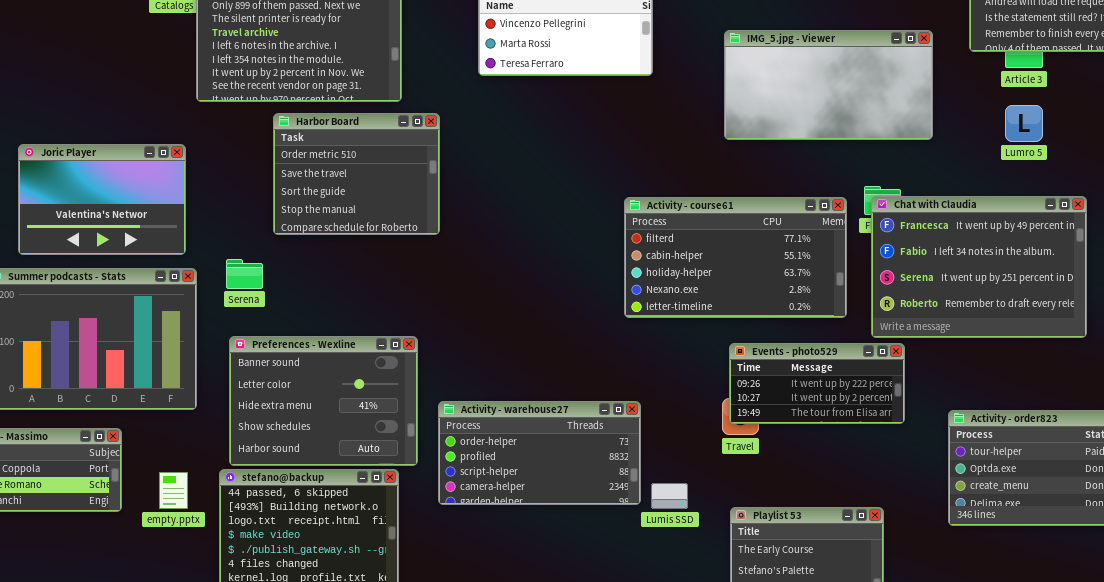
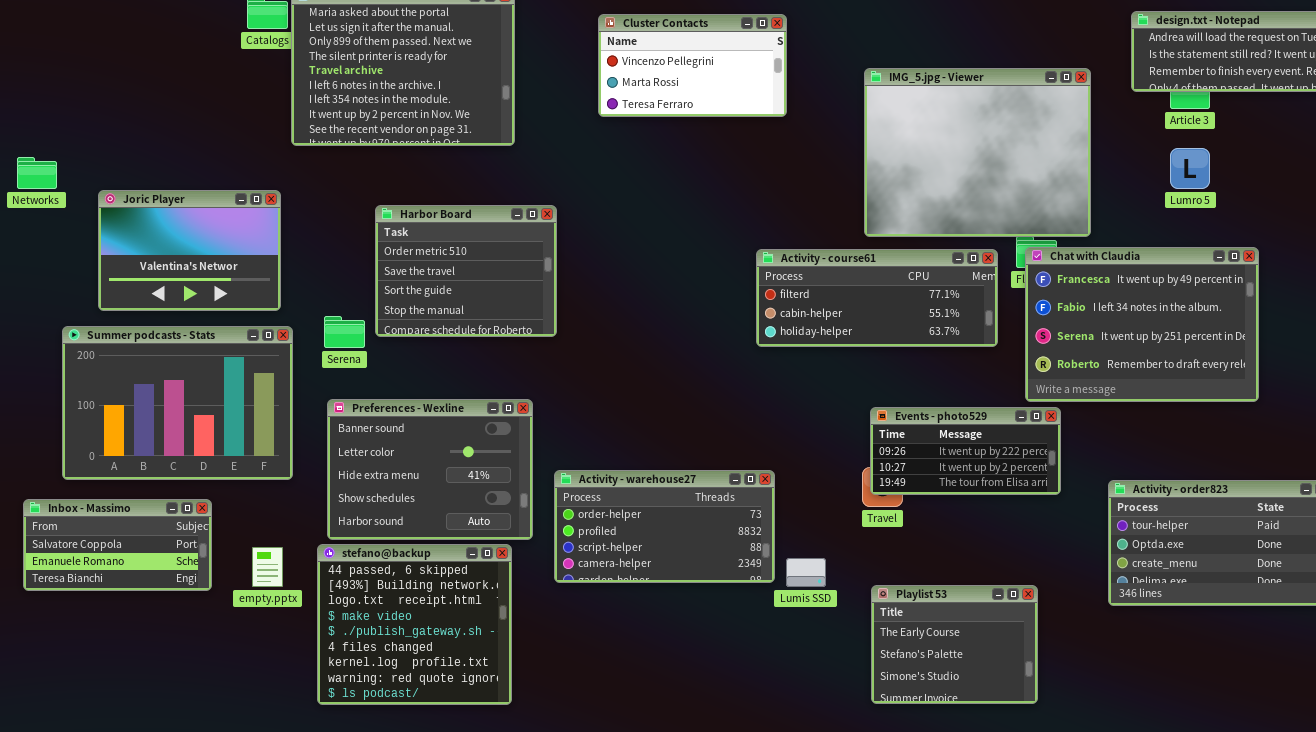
IMG_5.jpg - Viewer: [724,30,933,140] -> [864,68,1091,237], resized
Harbor Board: [273,113,440,235] -> [375,205,557,337], moved
Activity - course61: [624,197,847,318] -> [756,249,998,347], resized

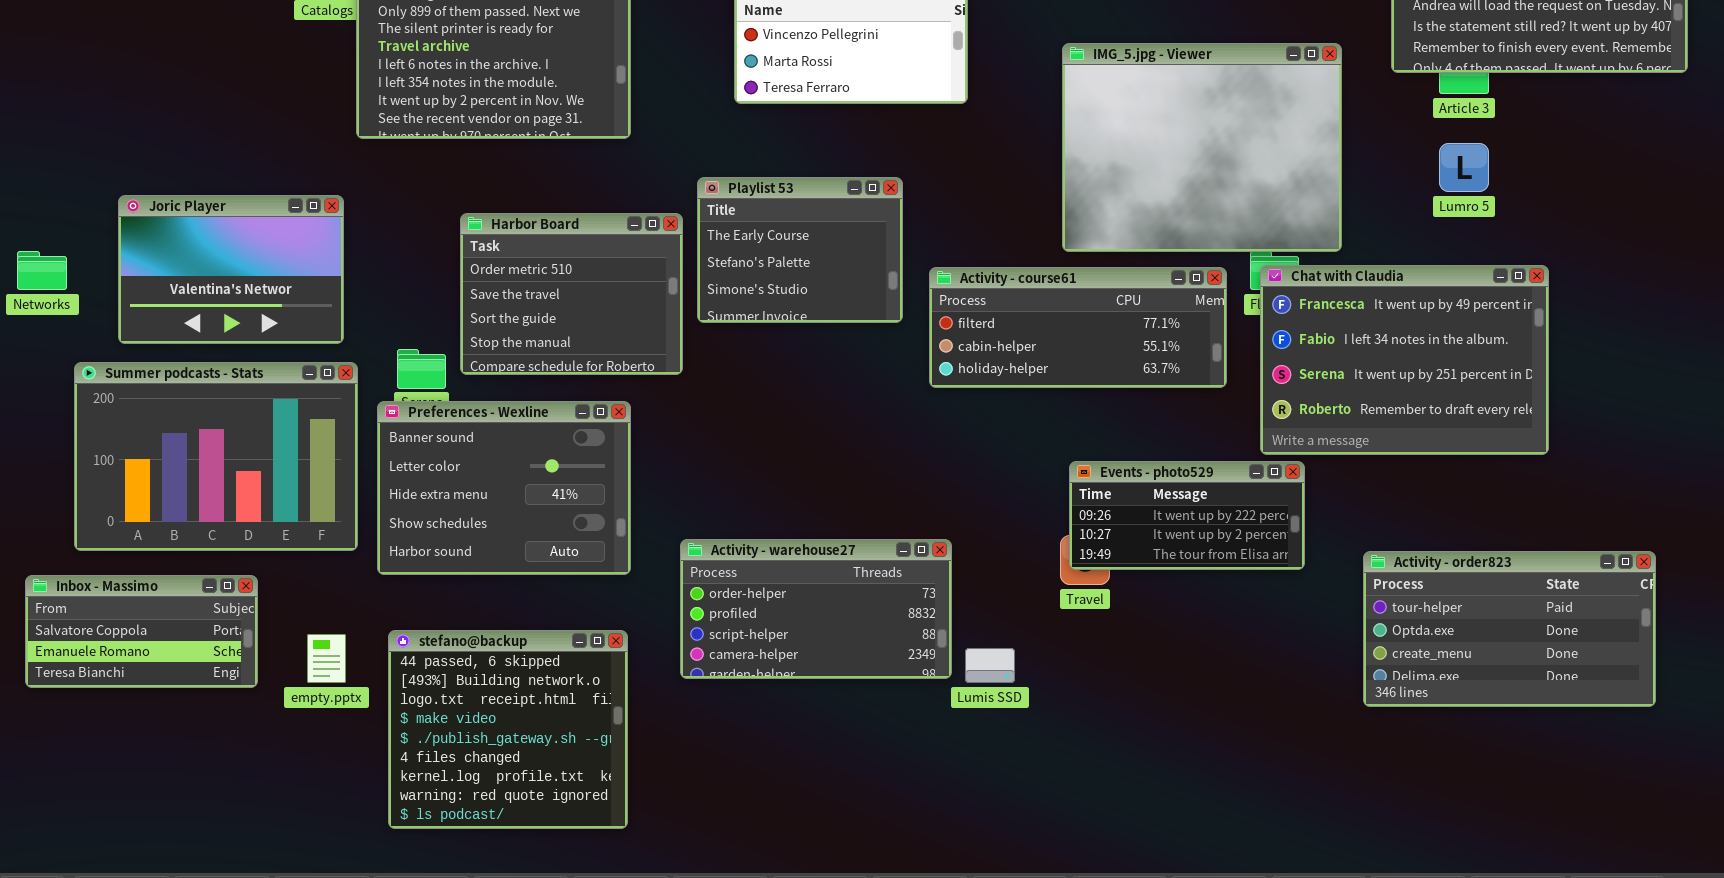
Networks: [17,157,57,189] -> [17,251,67,290], moved
Preferences - Wexline: [327,399,533,540] -> [377,401,631,575], moved
Playlist 53: [871,585,1038,704] -> [697,177,903,323], moved

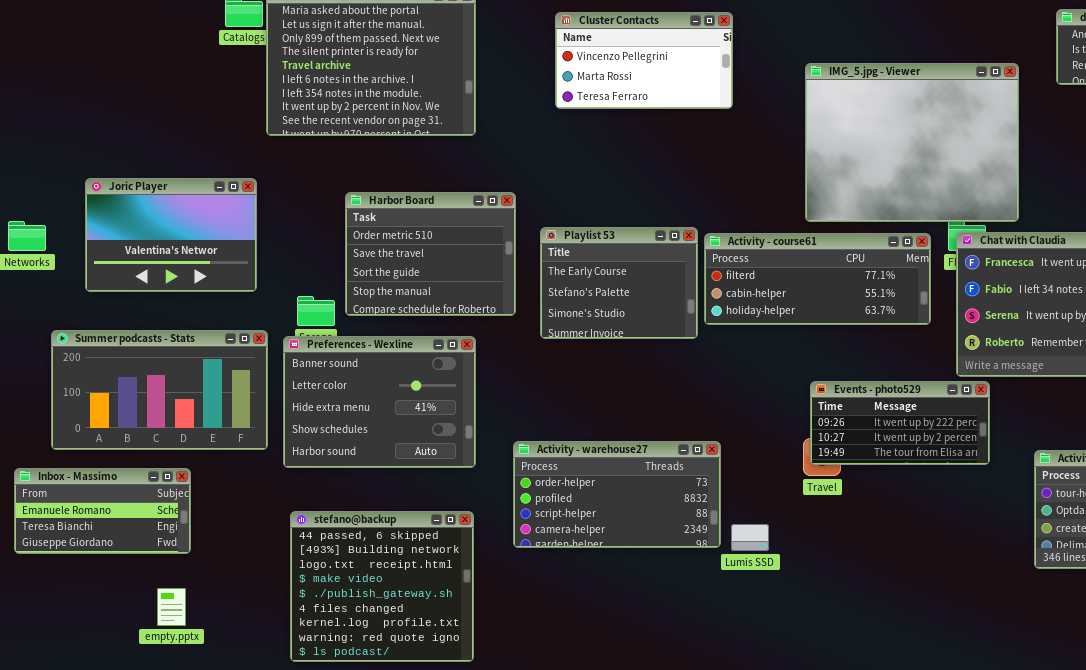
Playlist 53: [697,177,903,323] -> [540,227,698,339], moved
Summer podcasts - Stats: [74,362,358,551] -> [51,330,268,450], resized
Inbox - Massimo: [25,575,258,688] -> [14,468,191,554], scrolled down 1 row
empty.pptx: [307,634,346,683] -> [157,588,186,626], moved

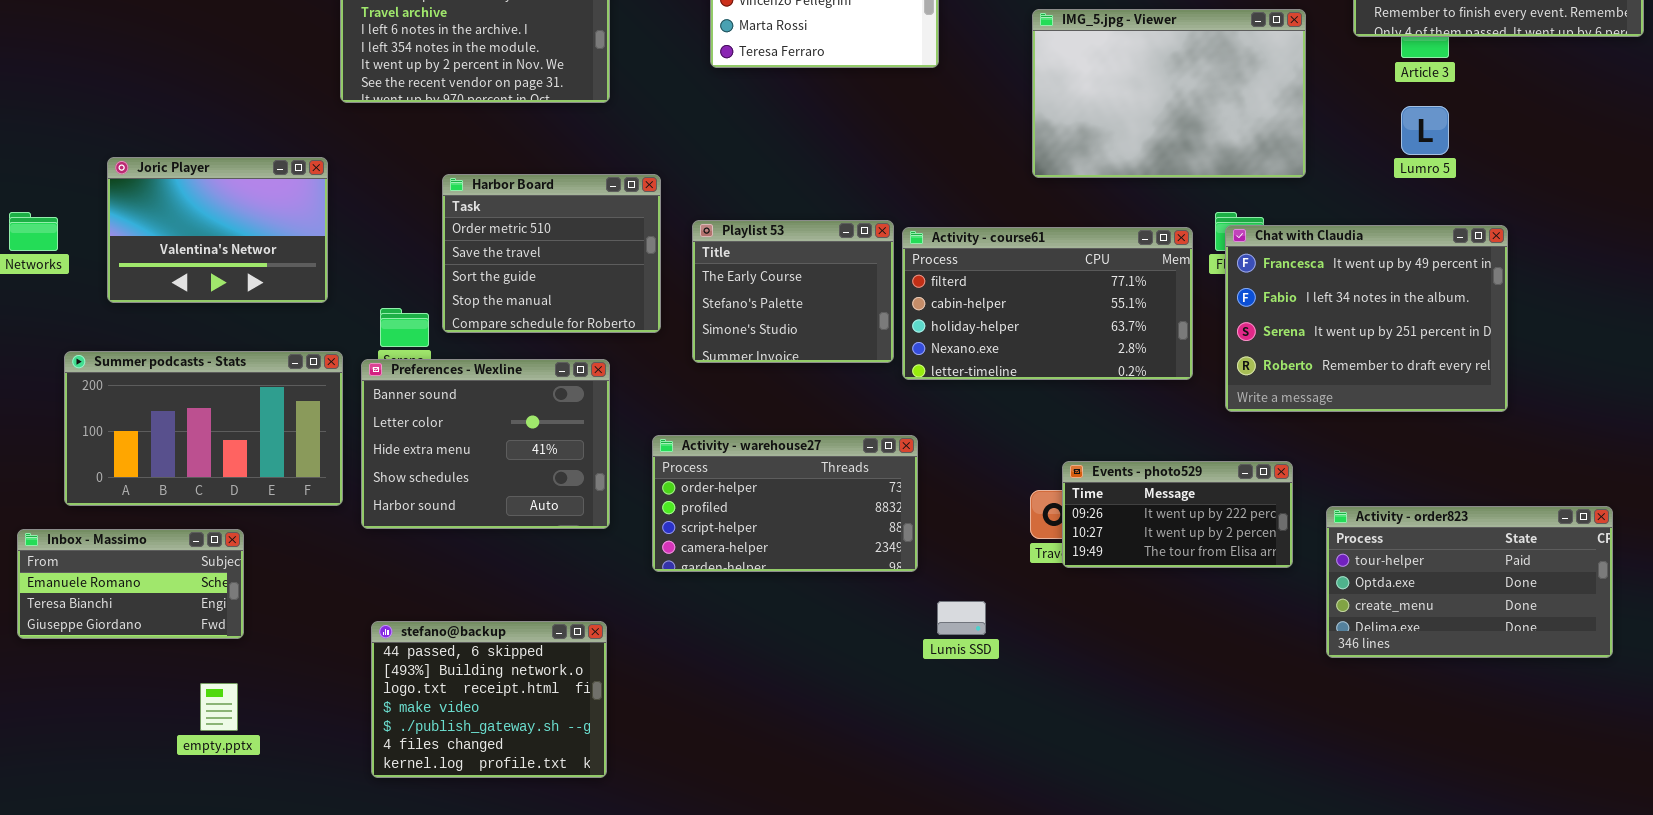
IMG_5.jpg - Viewer: [805,63,1019,222] -> [1032,9,1306,178], resized
Activity - course61: [704,233,931,325] -> [902,227,1193,380], resized
Events - photo529: [810,381,990,465] -> [1062,461,1293,568], moved
Activity - warehouse27: [513,441,721,548] -> [652,435,918,572], moved
stefano@backup: [290,511,474,662] -> [371,621,607,778], resized

